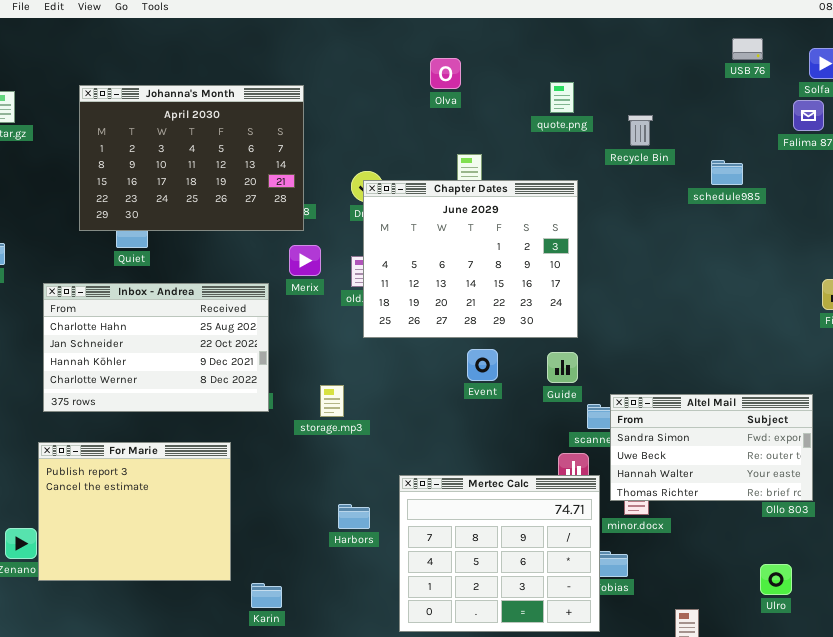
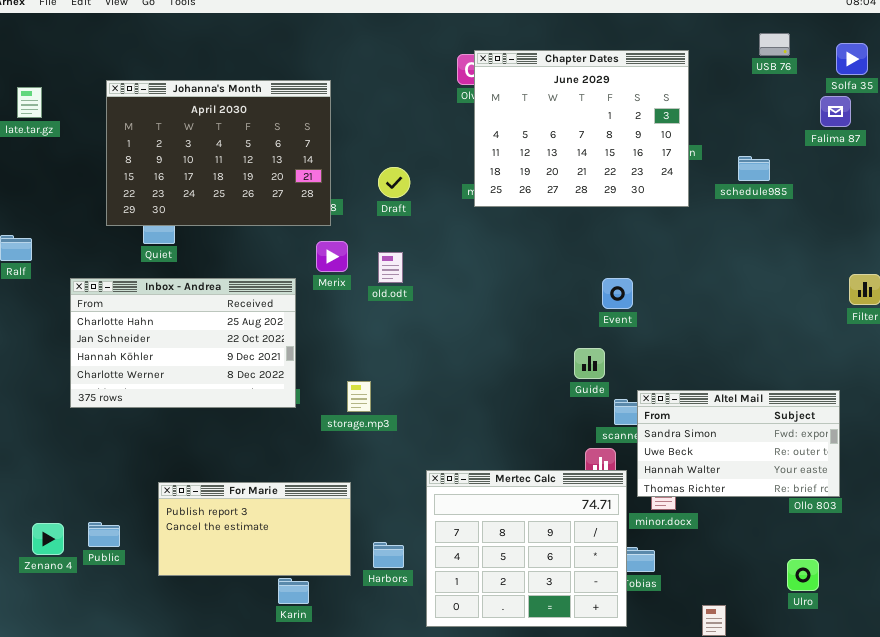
Chapter Dates: [363,180,578,338] -> [474,50,689,207], moved
Event: [467,349,498,381] -> [602,278,633,309], moved
For Marie: [38,442,231,581] -> [158,482,351,576], moved, resized
Harbors: [338,504,370,529] -> [373,542,404,568], moved

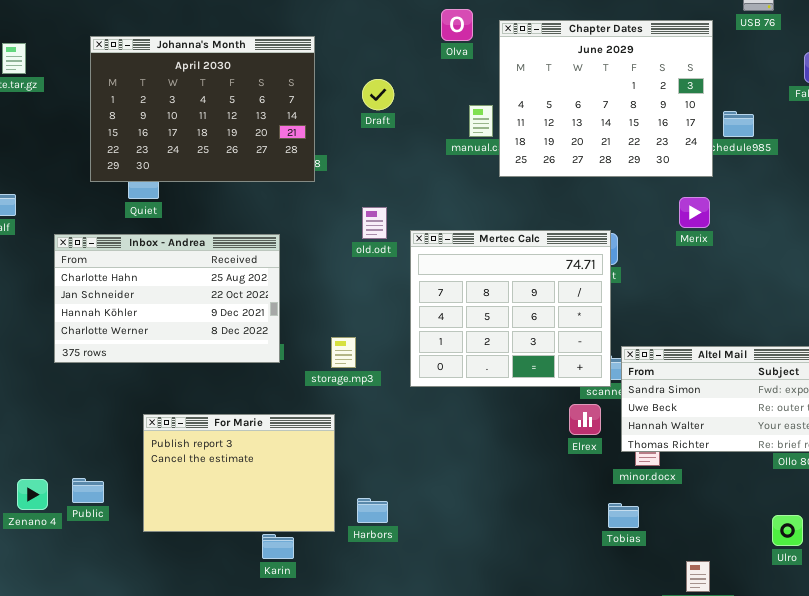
Chapter Dates: [474,50,689,207] -> [499,20,713,177], moved
Draft: [378,167,410,198] -> [362,79,394,110], moved
Merix: [316,241,348,272] -> [679,197,710,228], moved
Mertec Calc: [426,470,627,627] -> [410,230,611,387], moved
For Marie: [158,482,351,576] -> [143,414,335,532], resized

